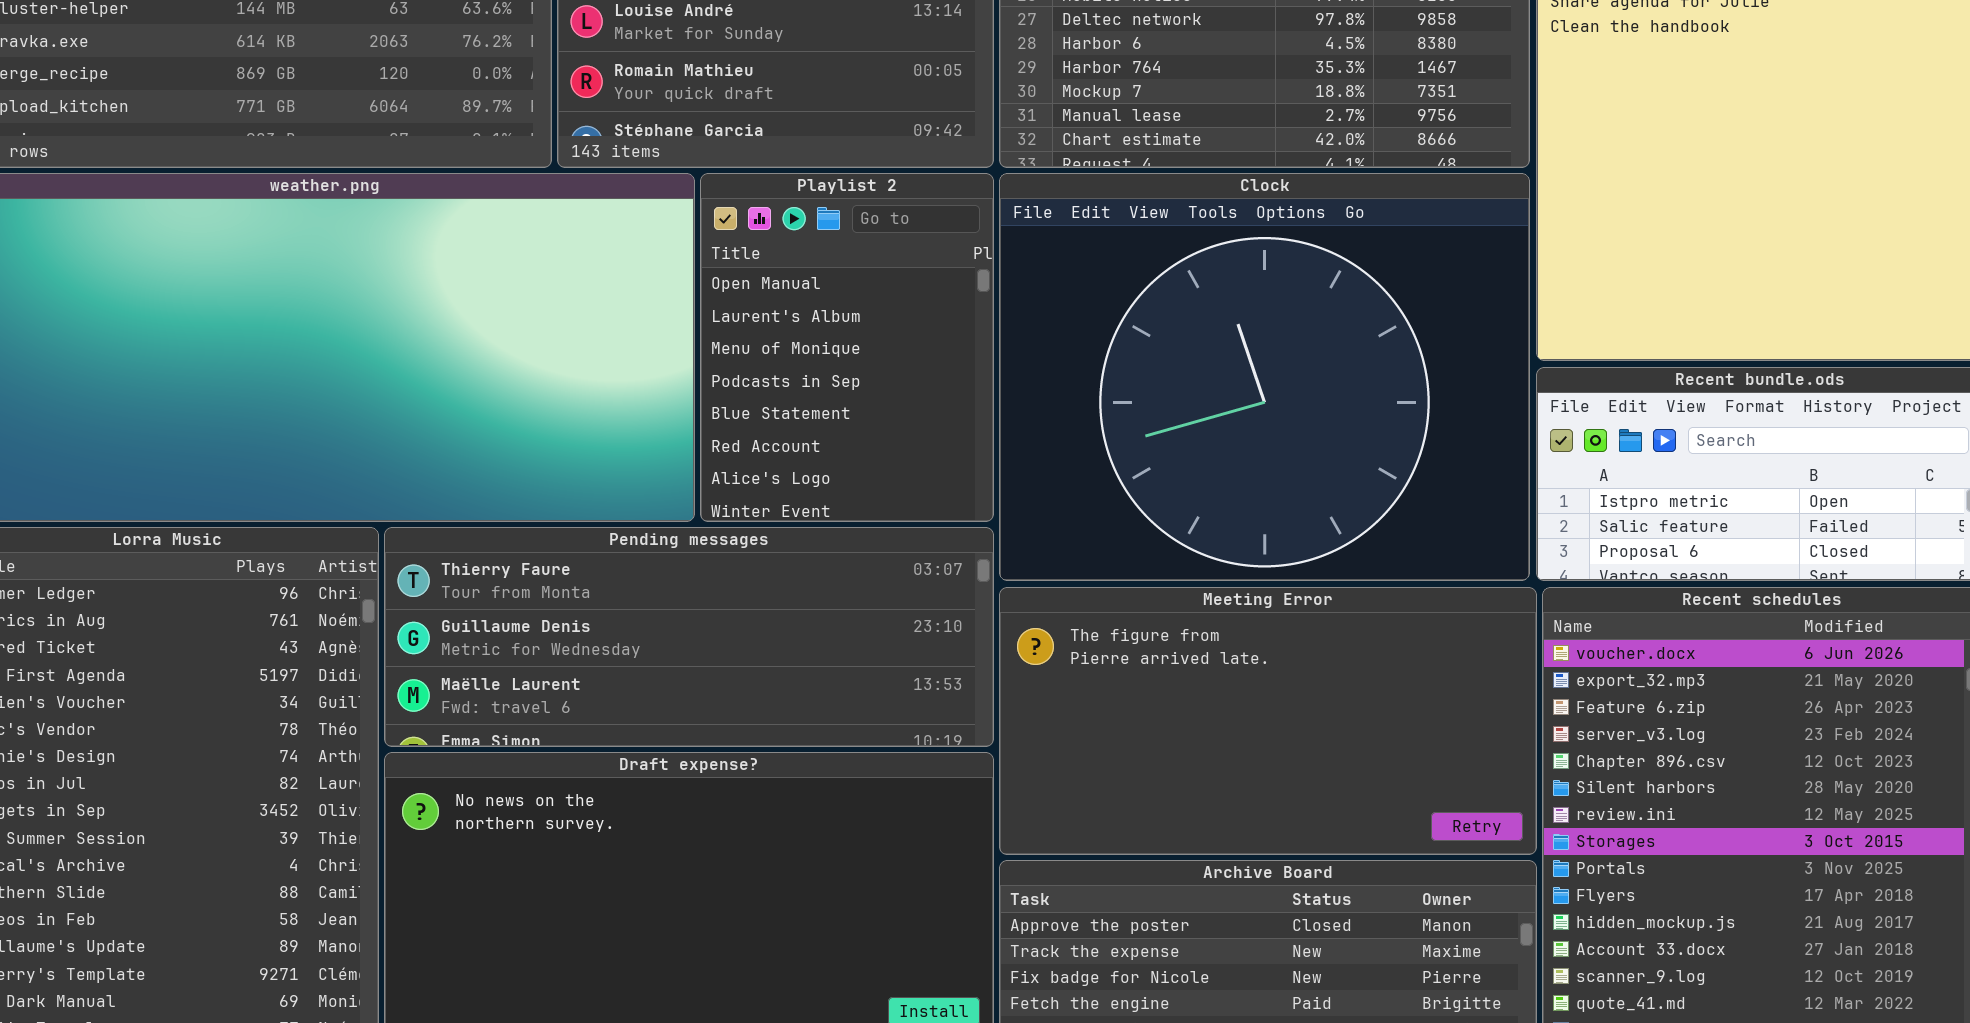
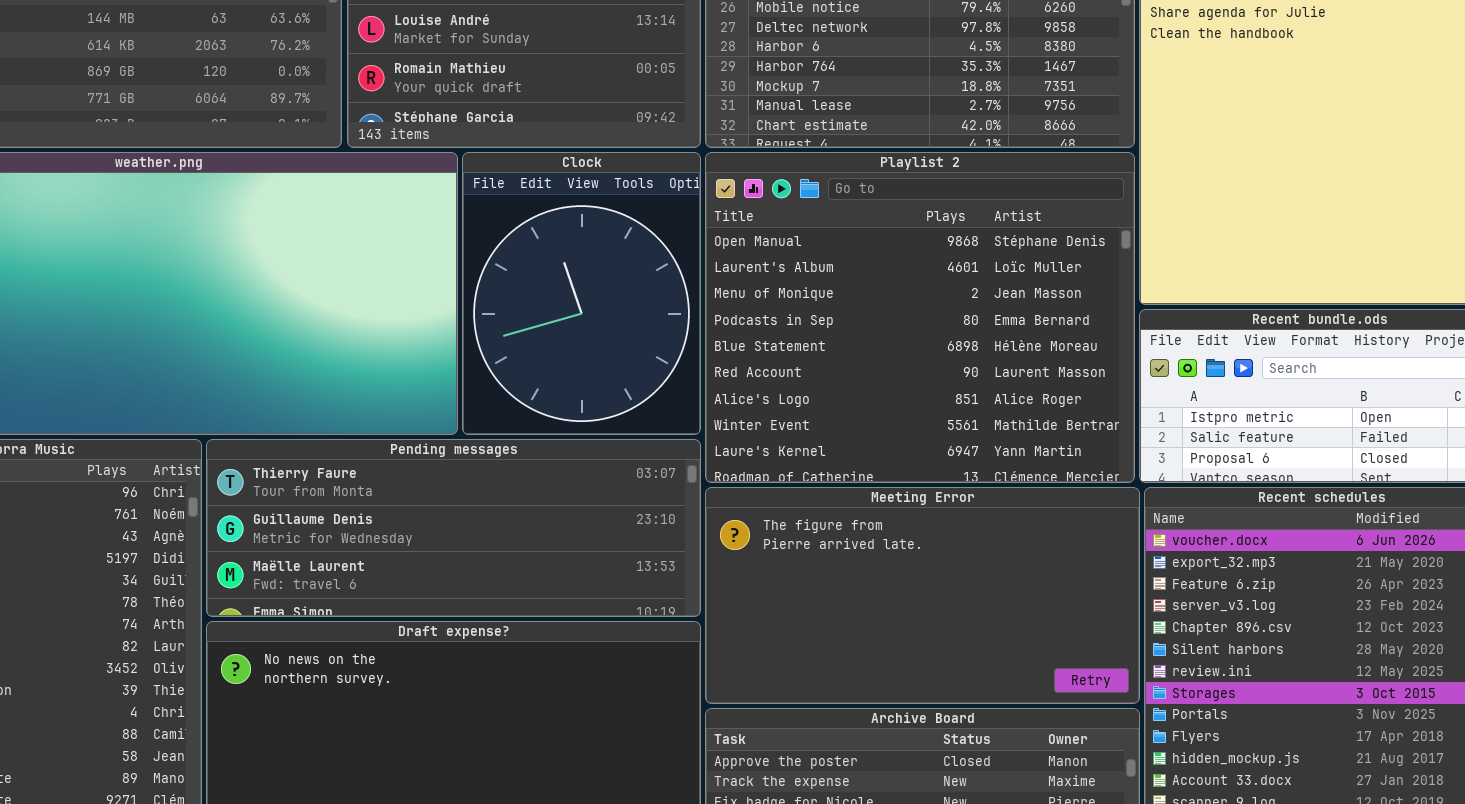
Playlist 2: [700,173,994,522] -> [705,152,1135,483], moved, resized
Clock: [999,173,1530,581] -> [462,152,701,435], moved, resized

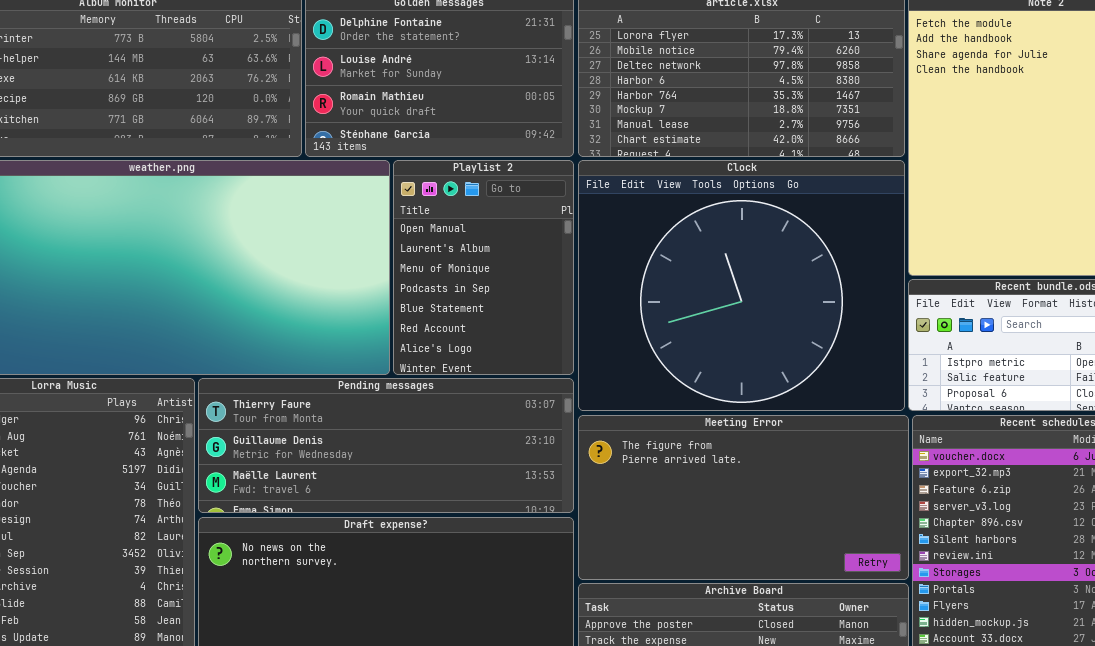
Clock: [462,152,701,435] -> [578,160,905,411], moved, resized
Playlist 2: [705,152,1135,483] -> [393,160,574,375], moved, resized

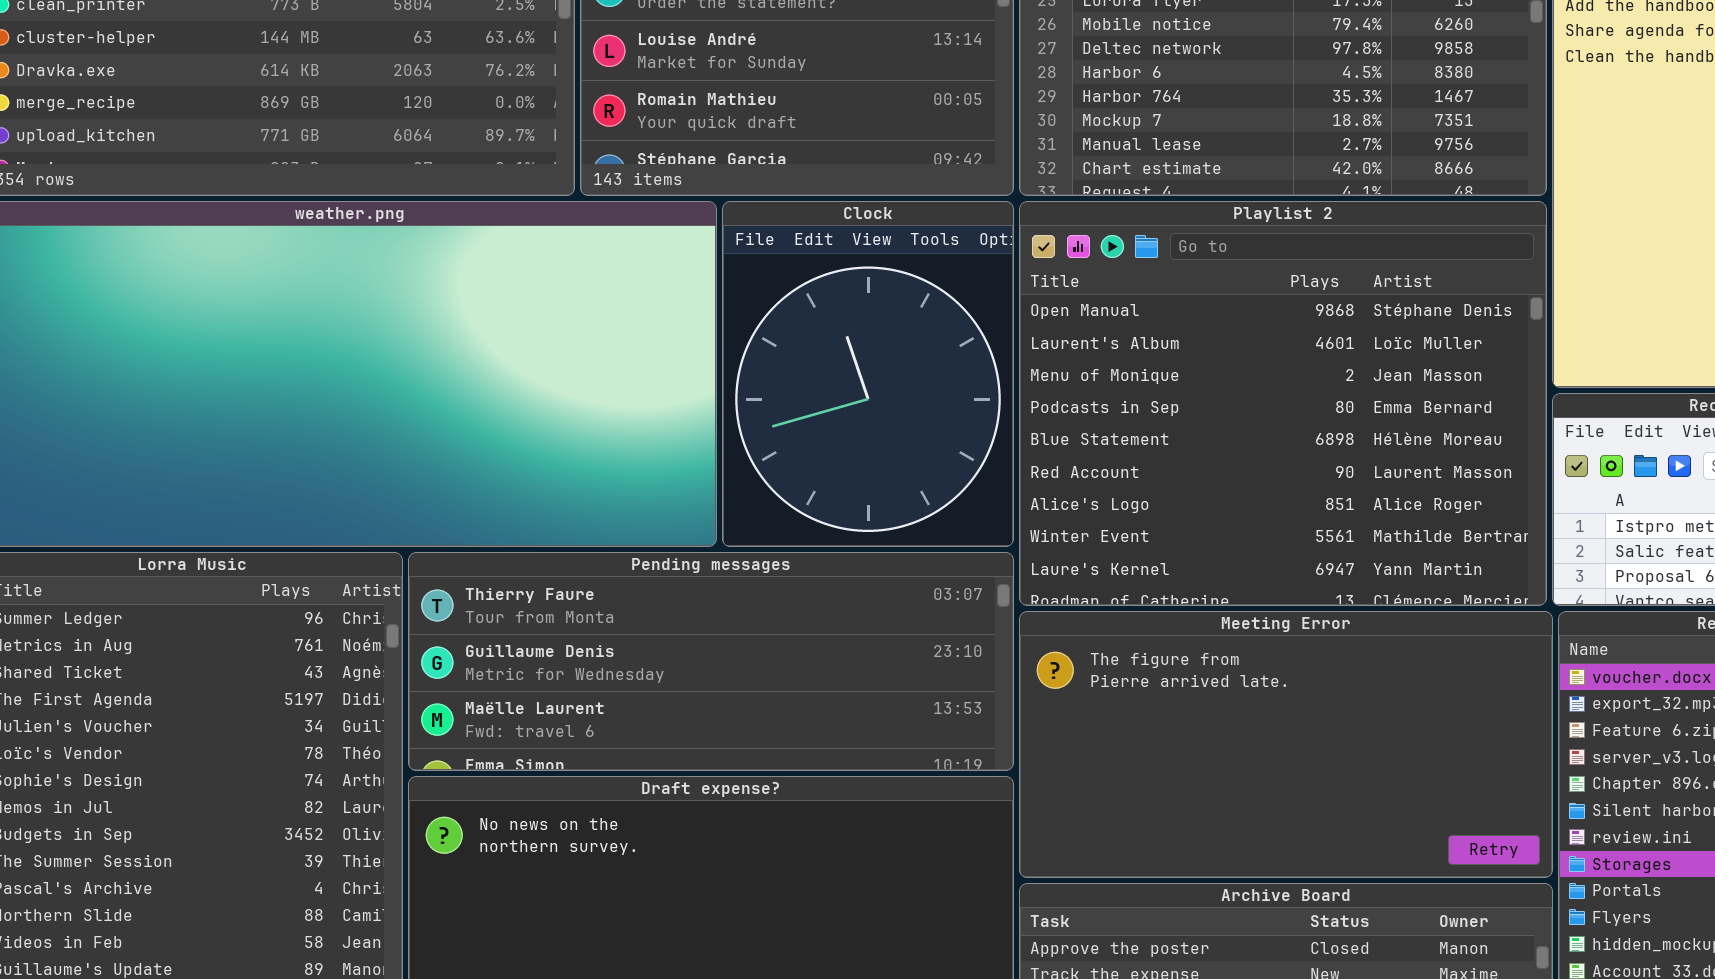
Playlist 2: [393,160,574,375] -> [1019,201,1547,606], moved, resized
Clock: [578,160,905,411] -> [722,201,1014,547], moved, resized

